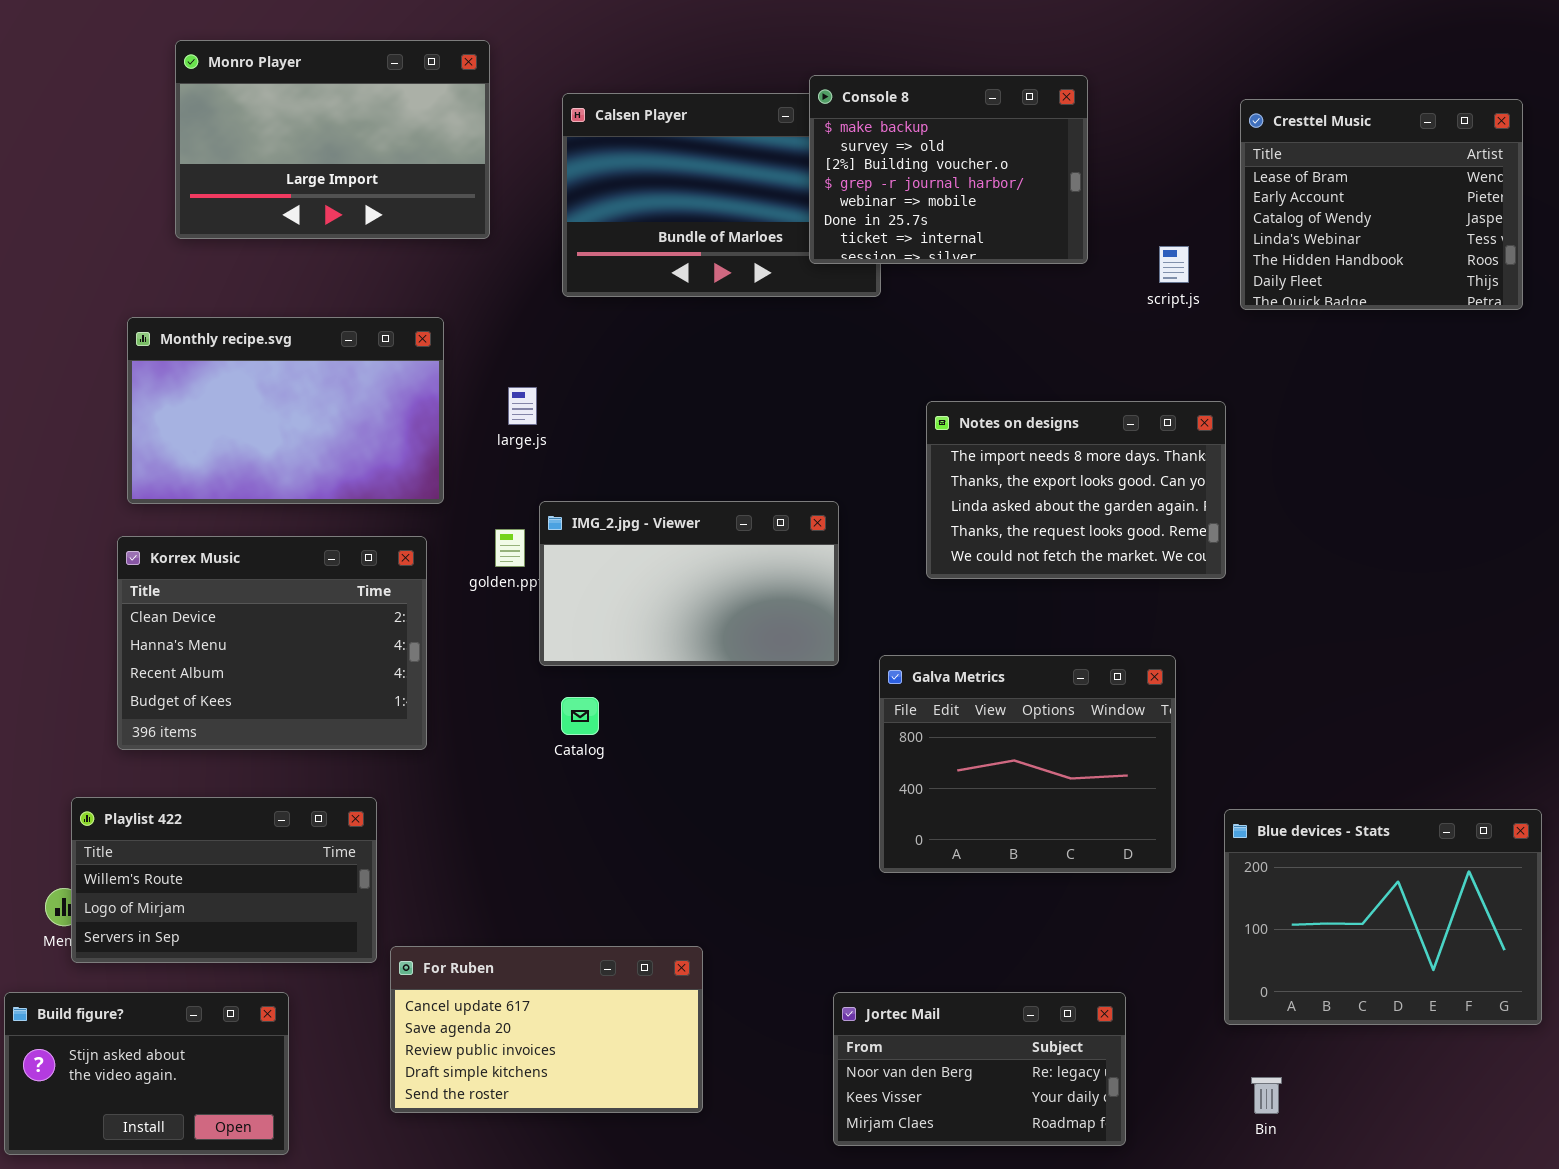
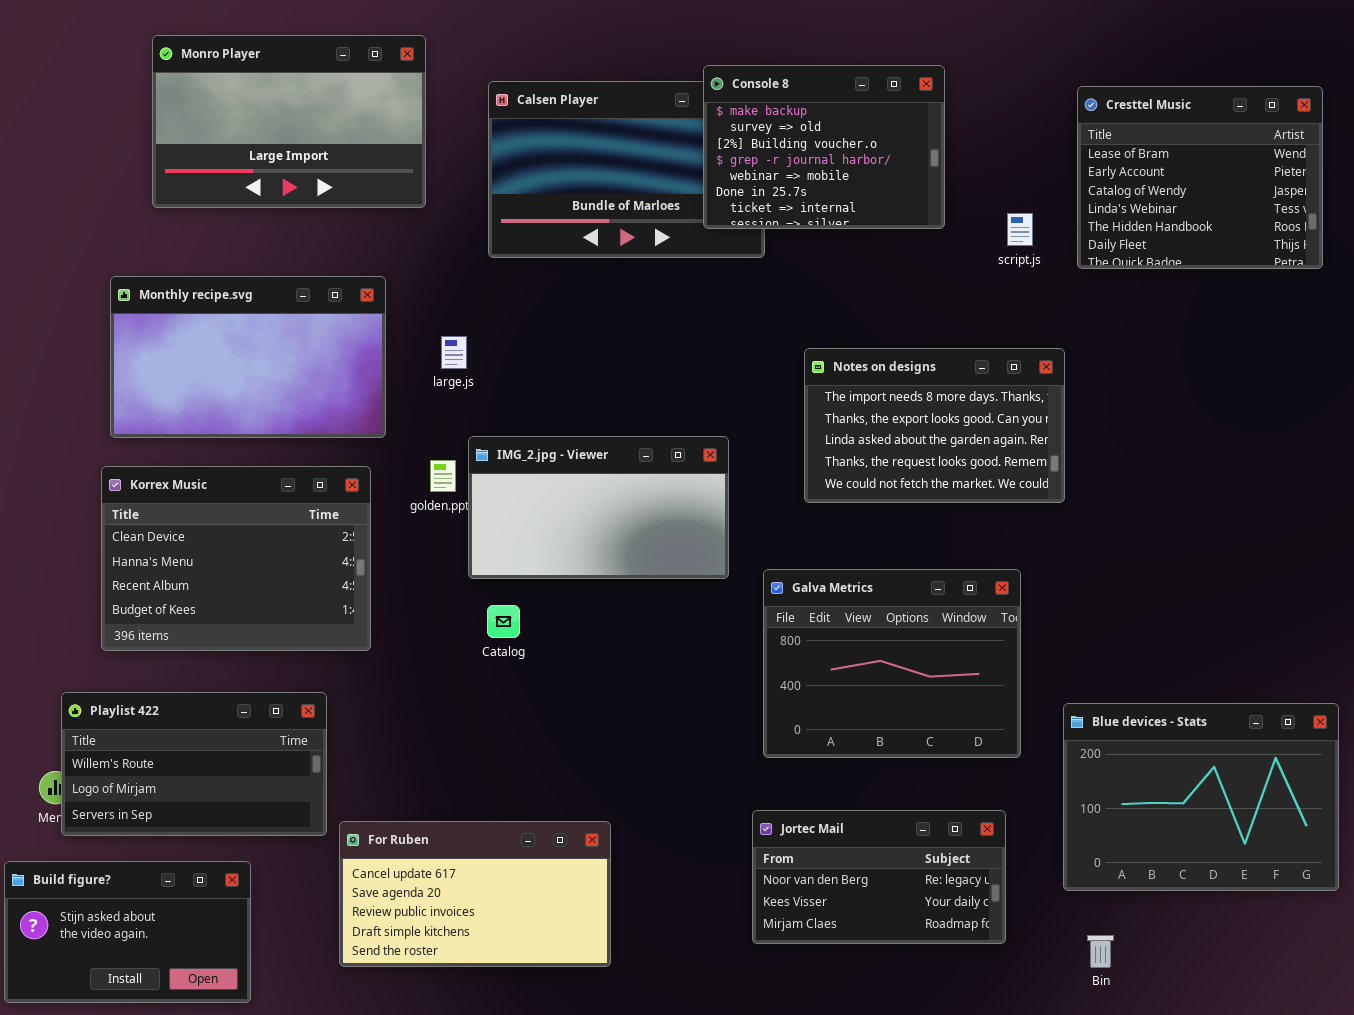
Jortec Mail: [833,992,1126,1146] -> [752,810,1006,944], moved

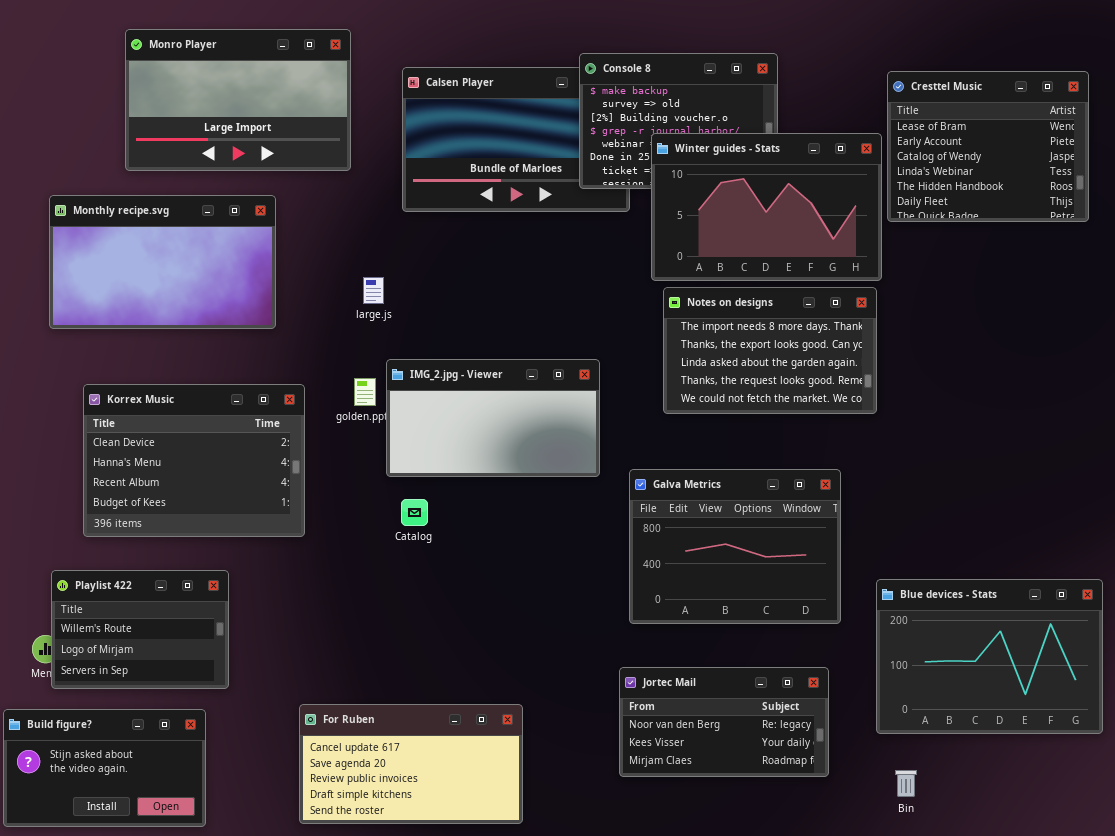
Winter guides - Stats: none -> [651,133,882,281], opened
Monthly recipe.svg: [110,276,386,438] -> [49,195,276,329], moved
Playlist 422: [61,692,327,836] -> [51,570,229,689], resized
For Ruben: [339,821,611,967] -> [299,704,523,824], moved

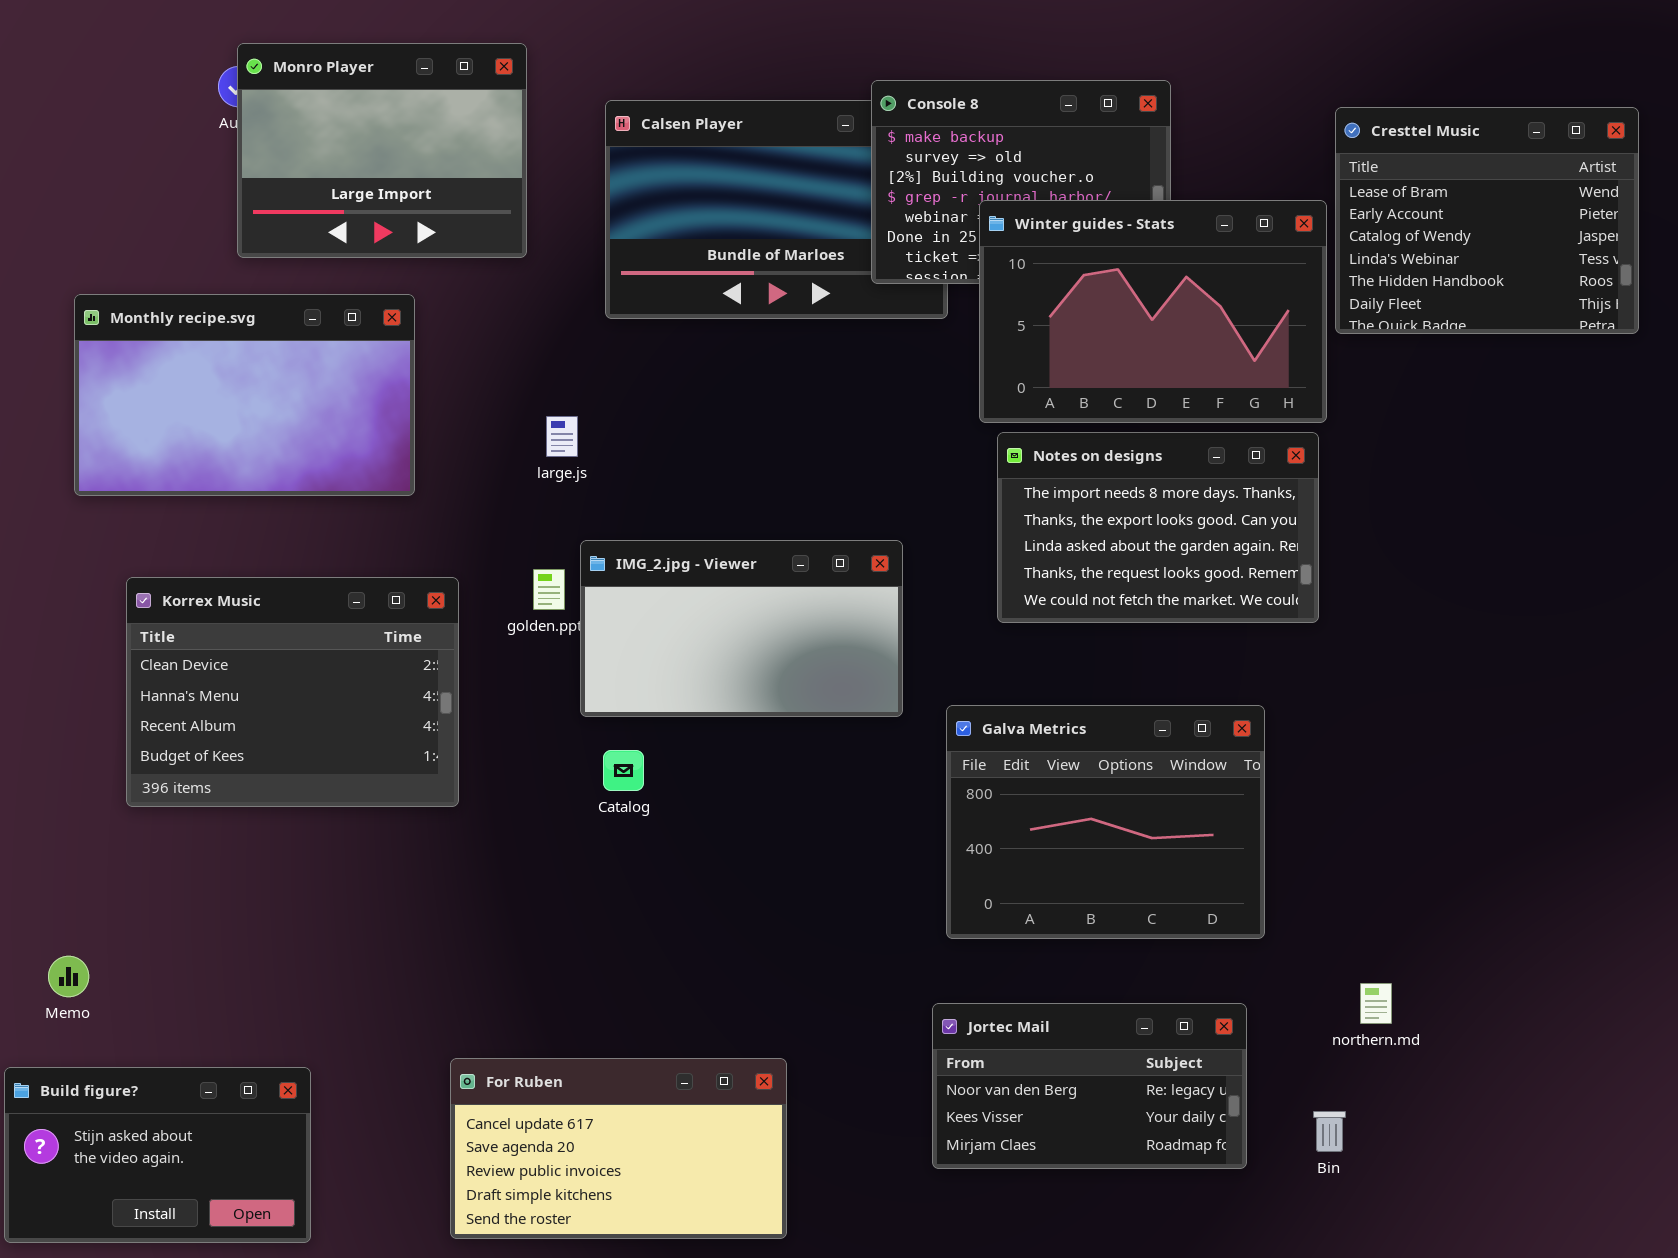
Monro Player: [125,29,351,171] -> [237,43,527,258], resized
Playlist 422: [51,570,229,689] -> none, closed
Blue devices - Stats: [876,579,1103,734] -> none, closed
Bin: [895,770,917,797] -> [1313,1111,1346,1152], moved

